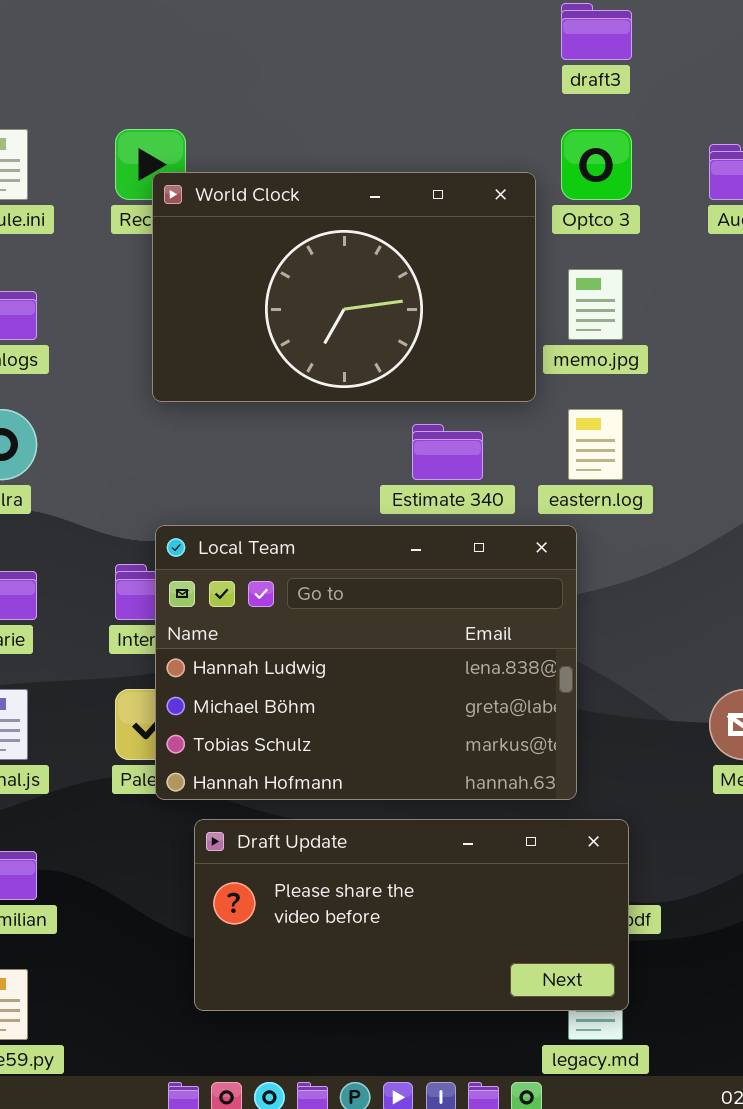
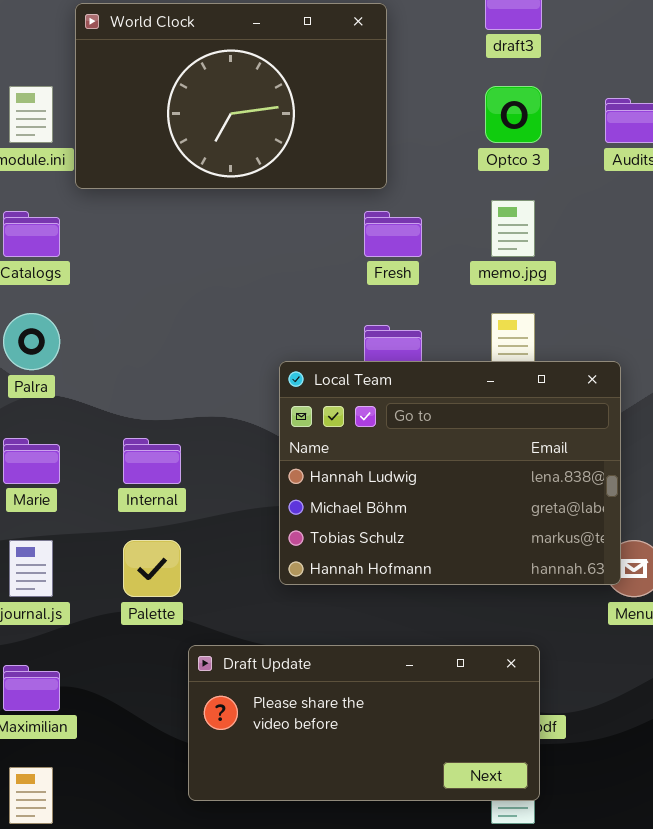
World Clock: [152,172,536,402] -> [75,3,387,189], moved
Local Team: [155,525,577,800] -> [279,361,621,585], moved

